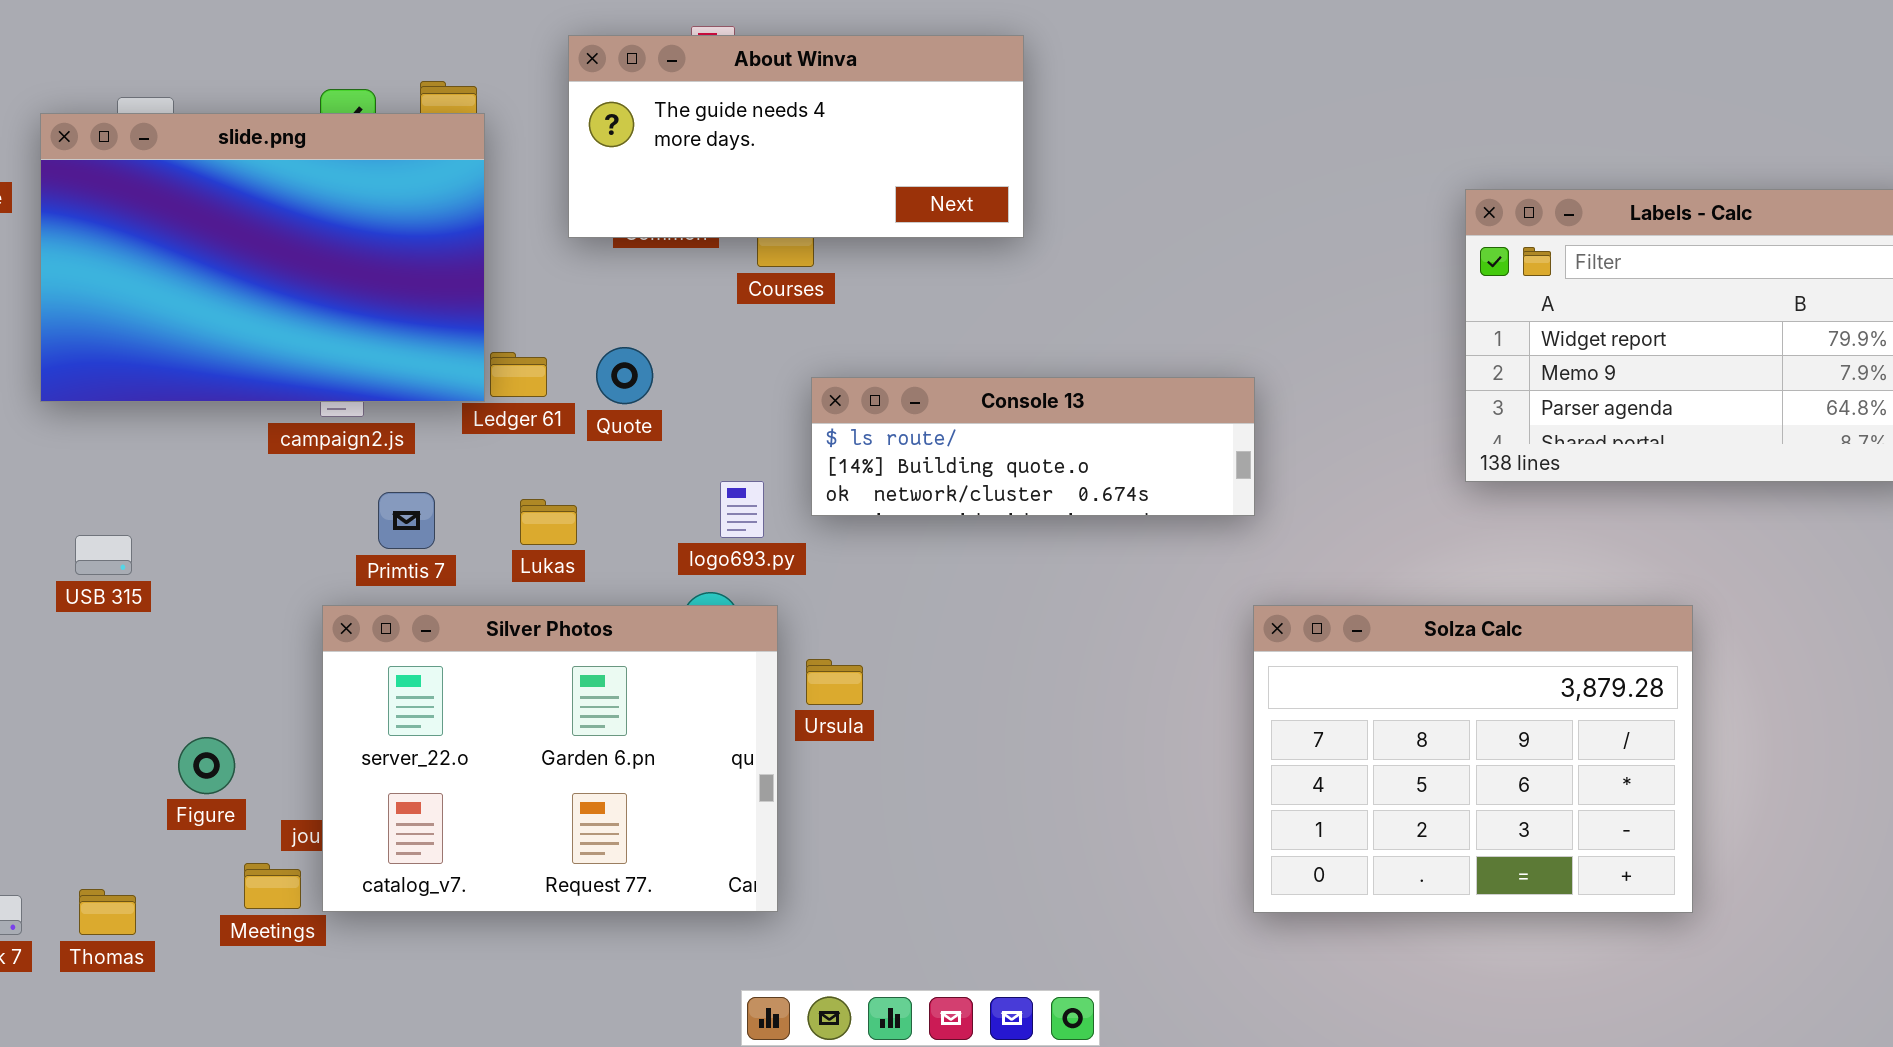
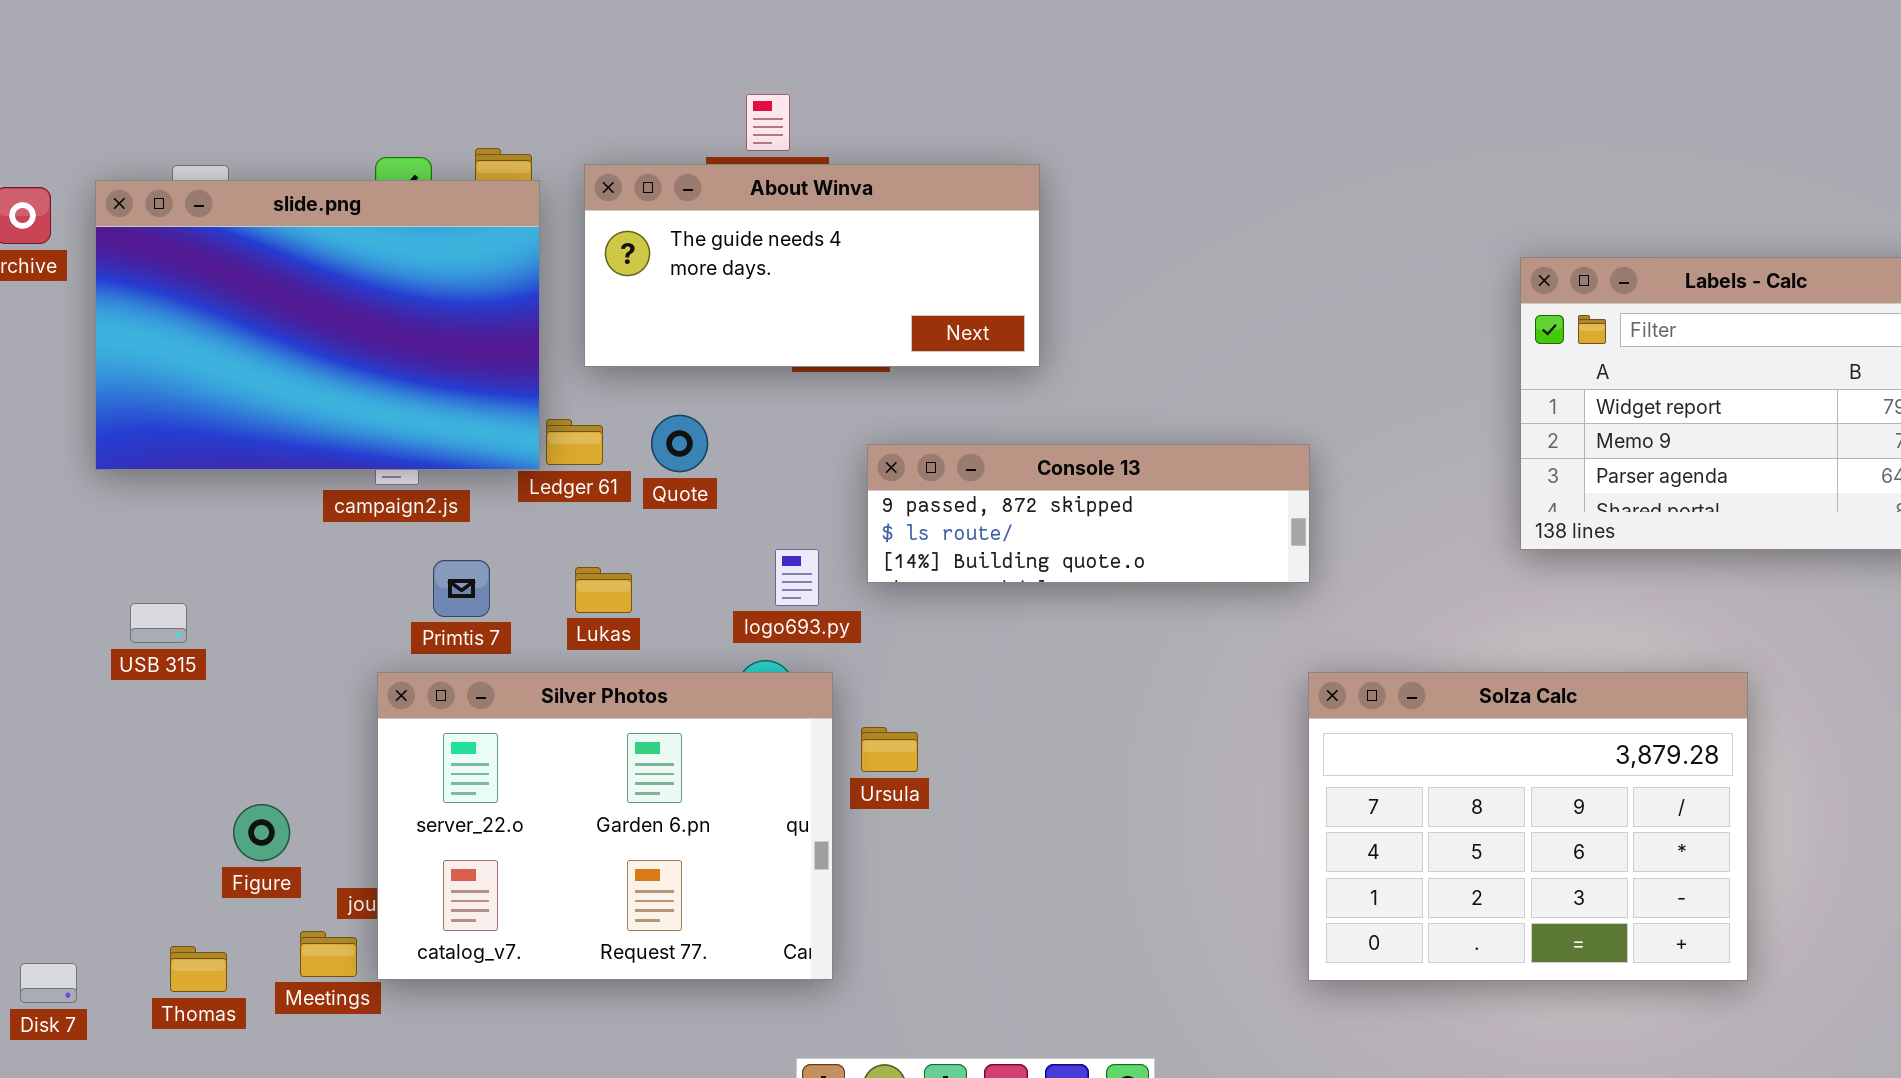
About Winva: [568,35,1024,238] -> [584,164,1040,367], moved
Console 13: [811,377,1255,516] -> [867,444,1310,583], scrolled up 1 row
Thomas: [79,889,136,935] -> [170,946,227,992], moved

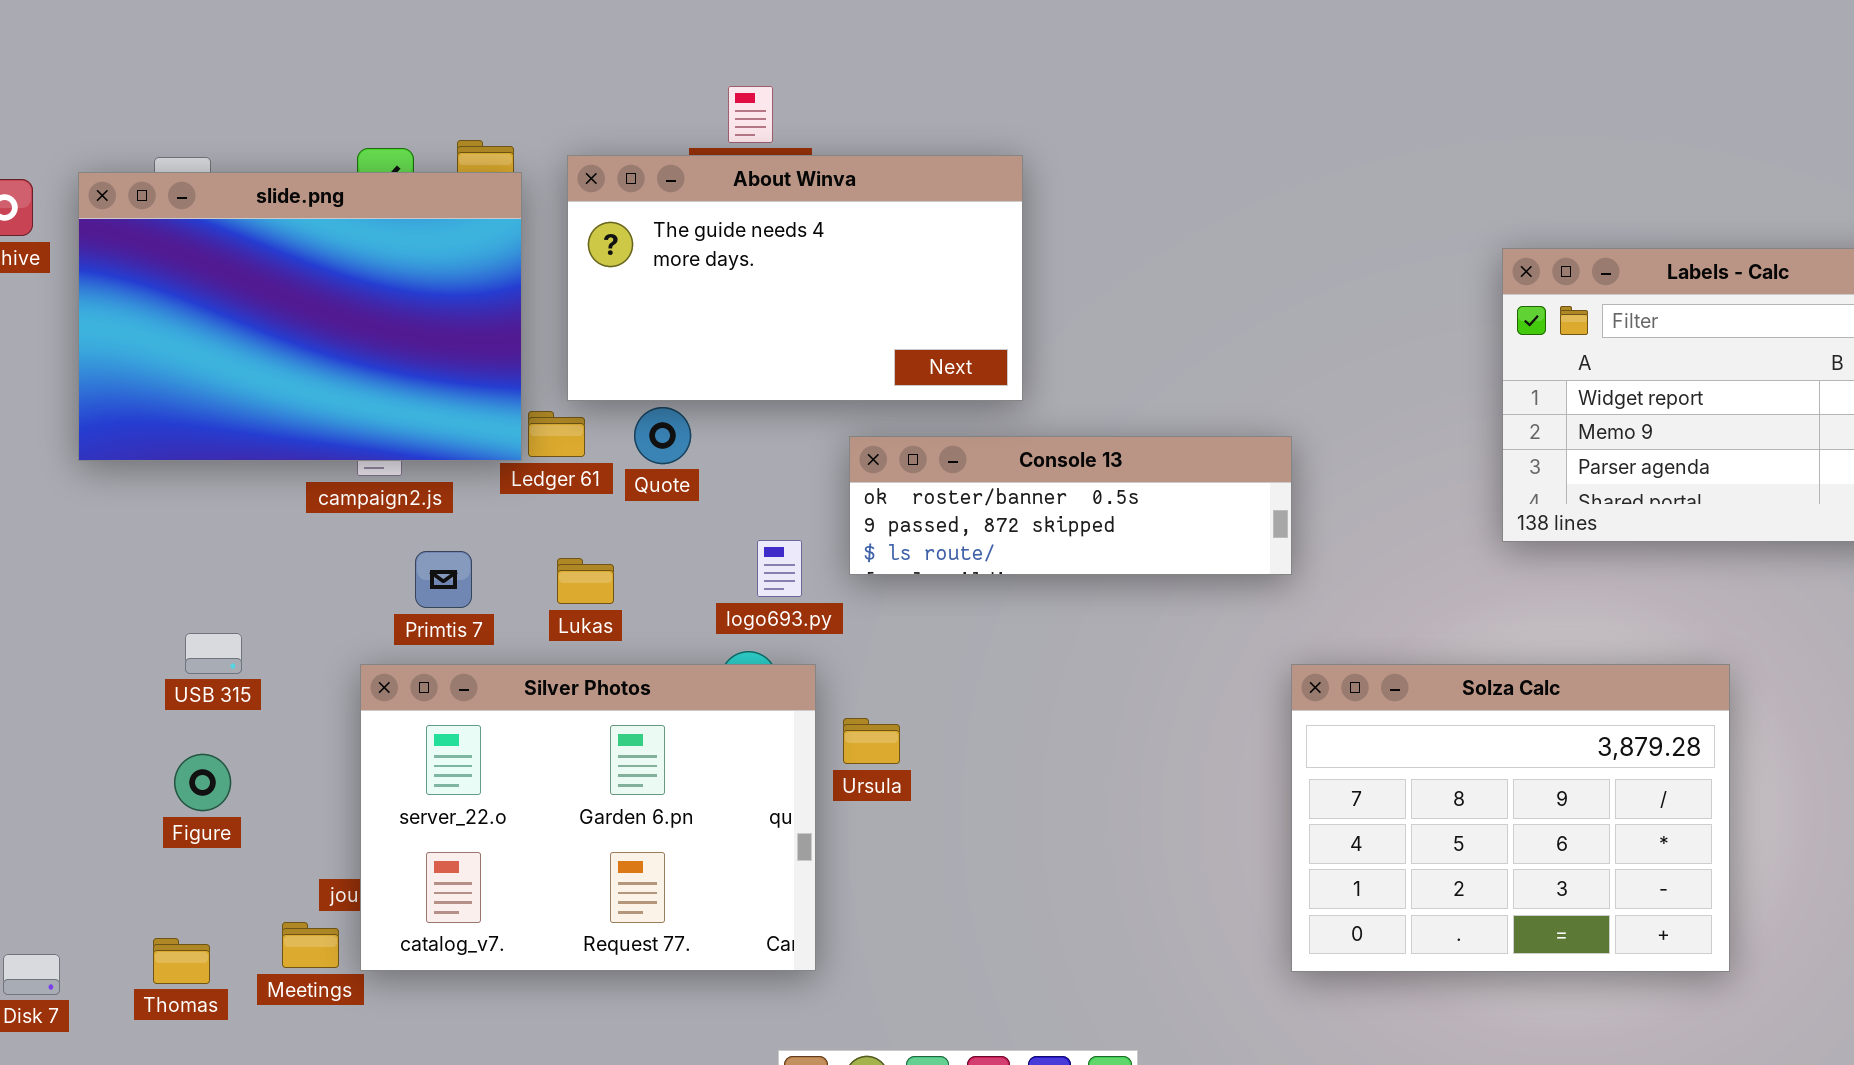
About Winva: [584,164,1040,367] -> [567,155,1023,401], resized
Console 13: [867,444,1310,583] -> [849,436,1292,575], scrolled up 1 row
USB 315: [130,603,187,643] -> [185,633,242,674], moved
Figure: [233,804,290,861] -> [174,754,231,811], moved

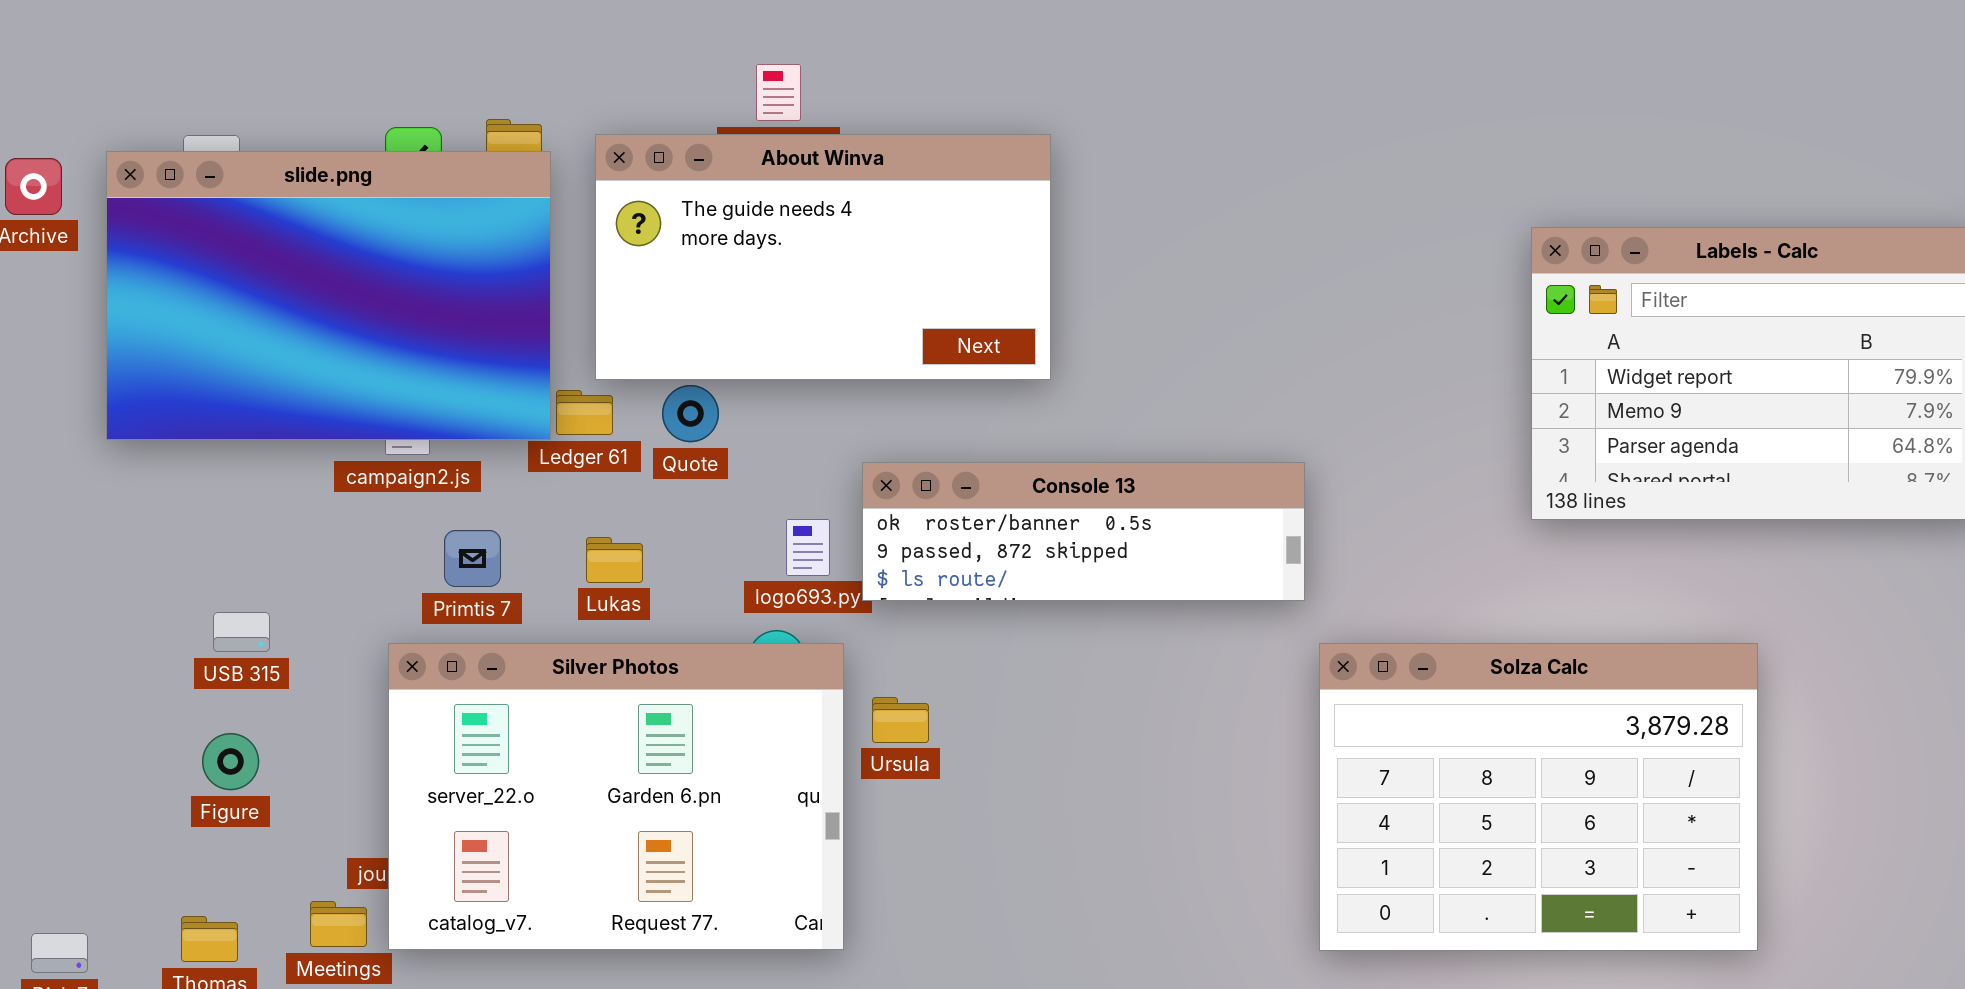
Console 13: [849,436,1292,575] -> [862,462,1305,601], moved

